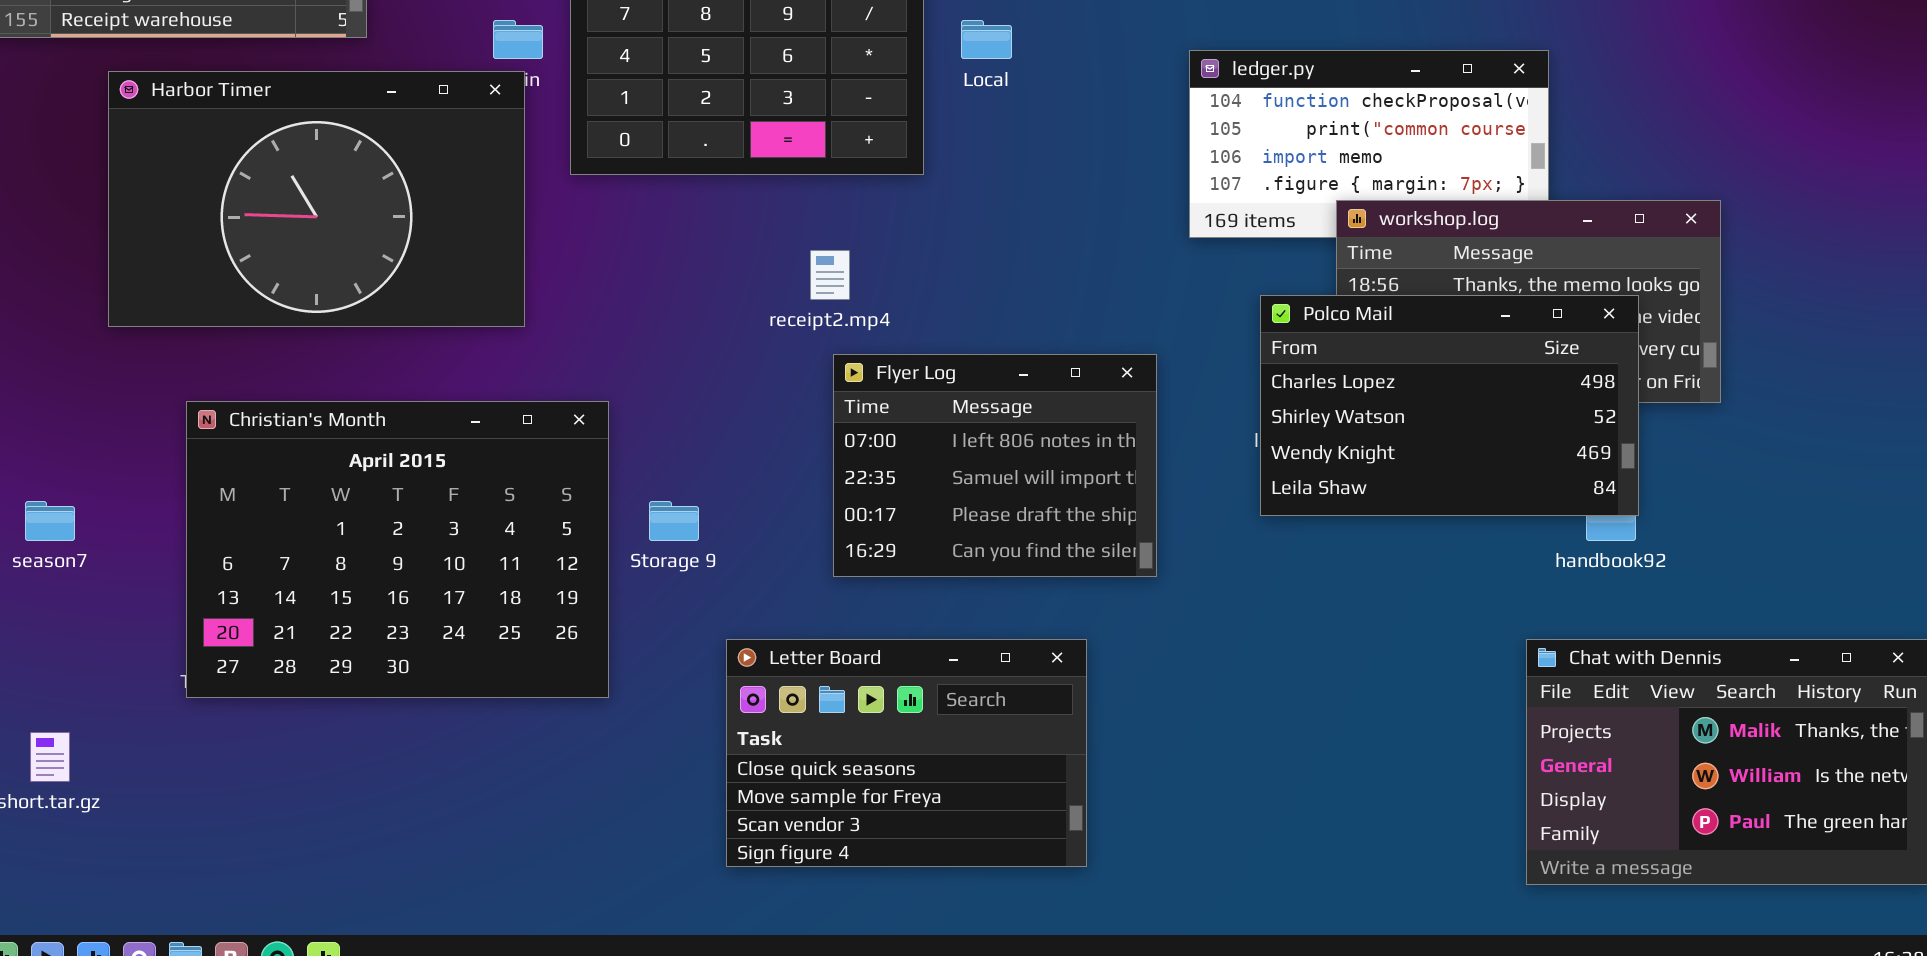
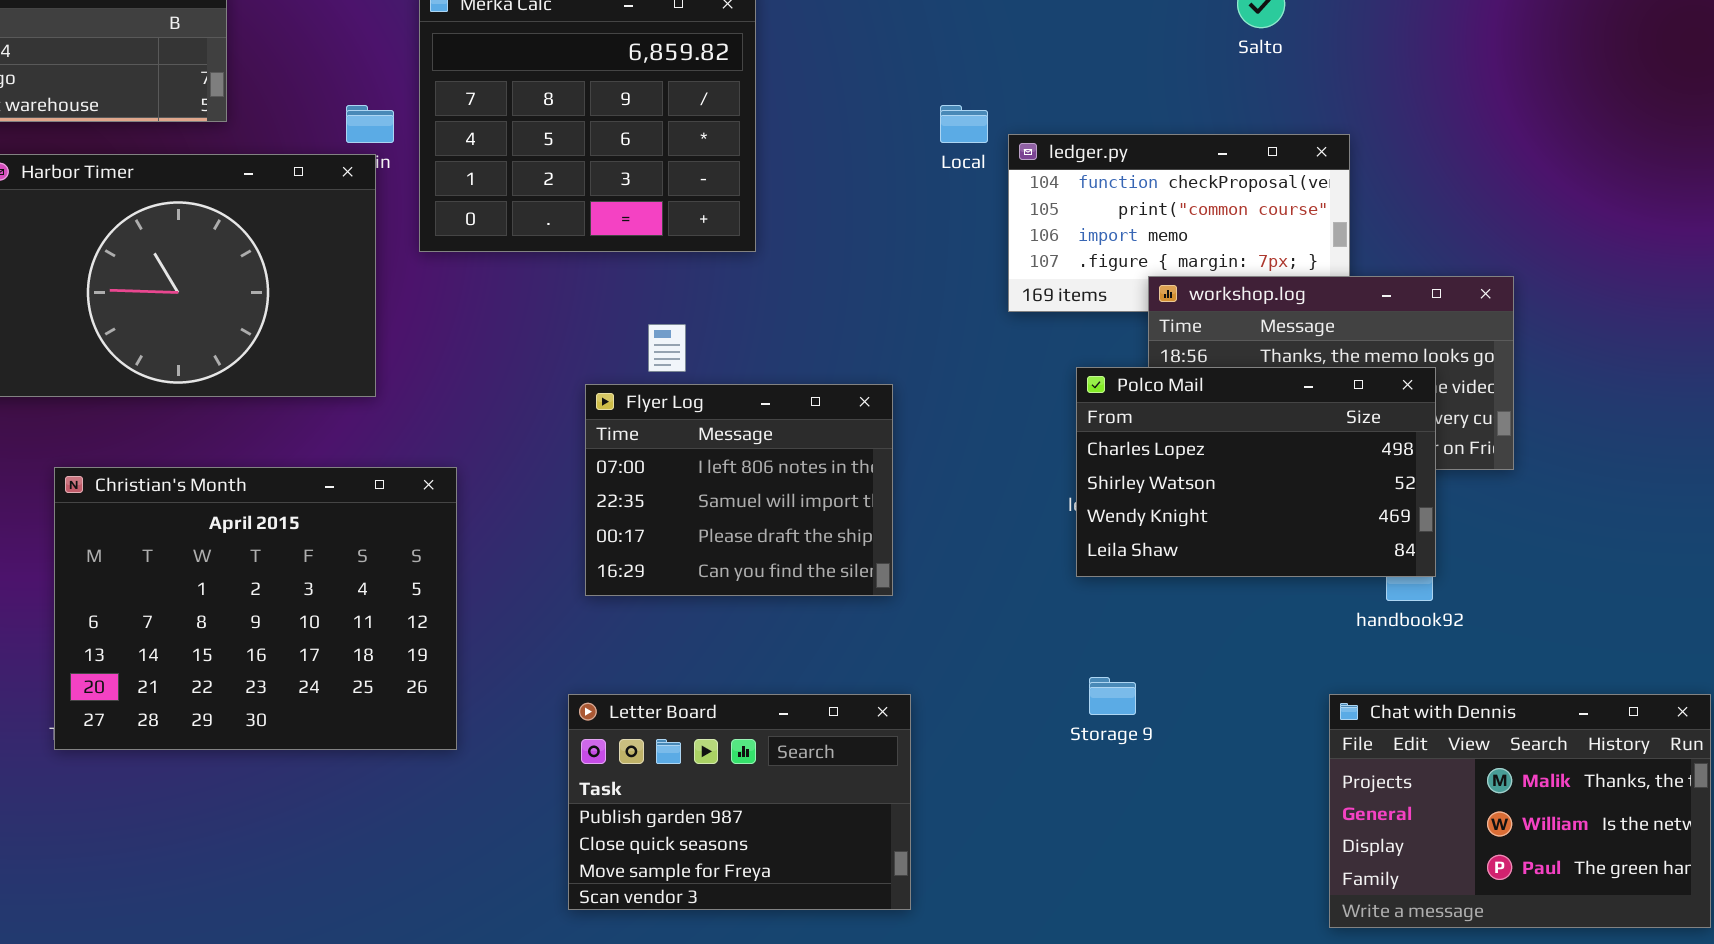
Local: [961,20,1012,59] -> [940,105,988,143], moved
Flyer Log: [833,354,1157,577] -> [585,384,893,596], moved
Storage 9: [649,501,699,541] -> [1089,677,1136,715], moved
Letter Board: [726,639,1087,867] -> [568,694,911,910], scrolled up 1 row

